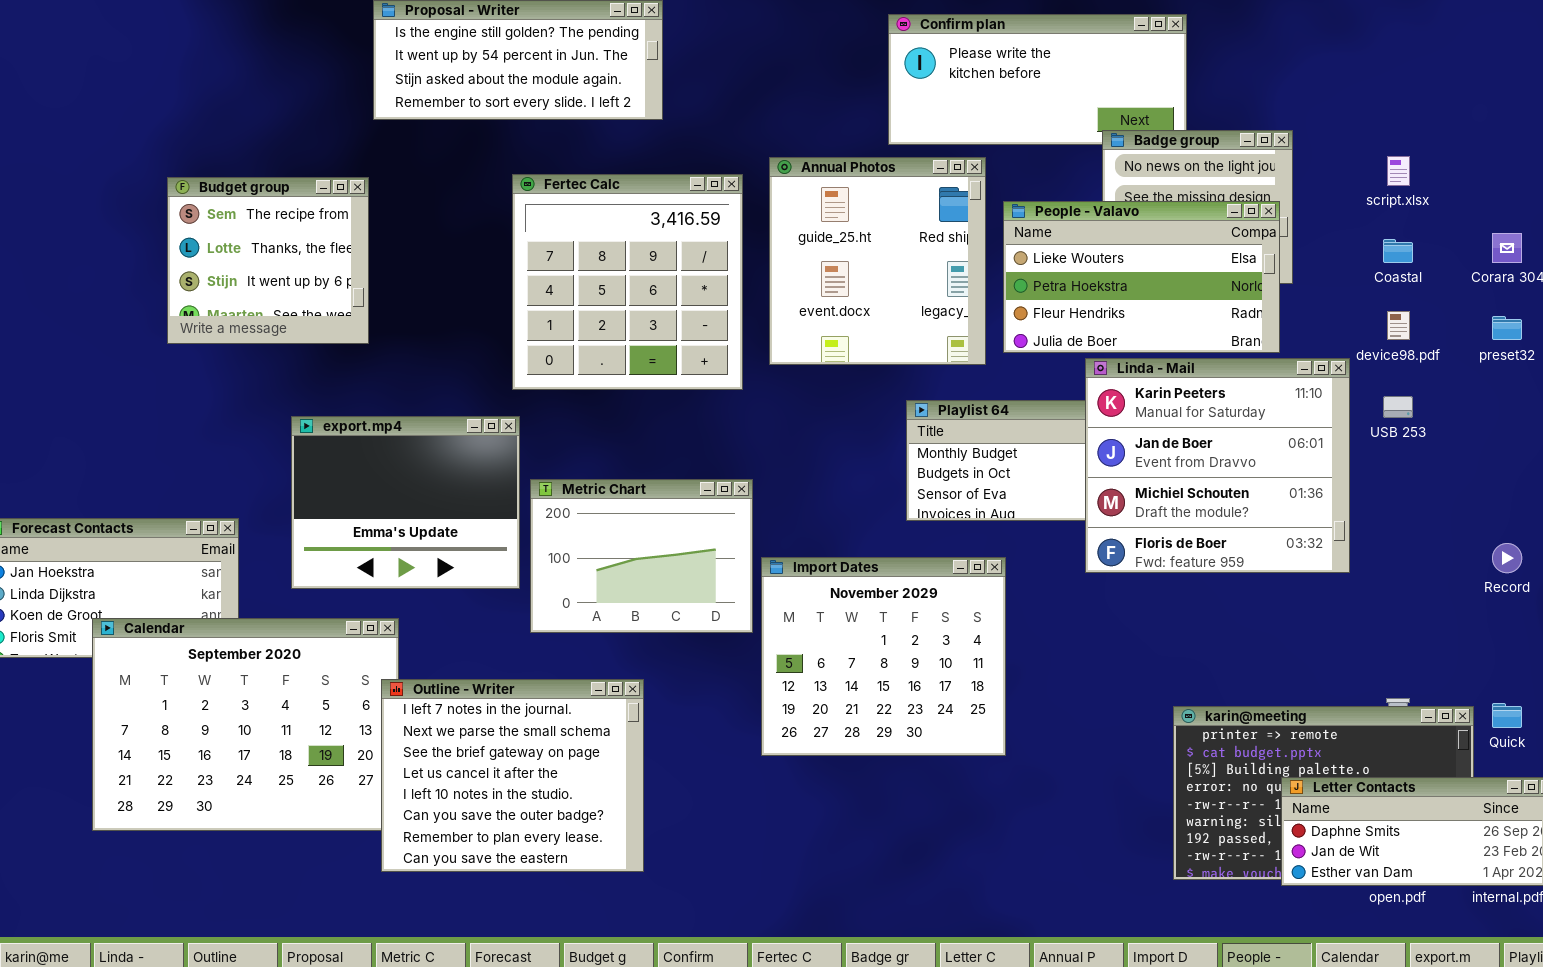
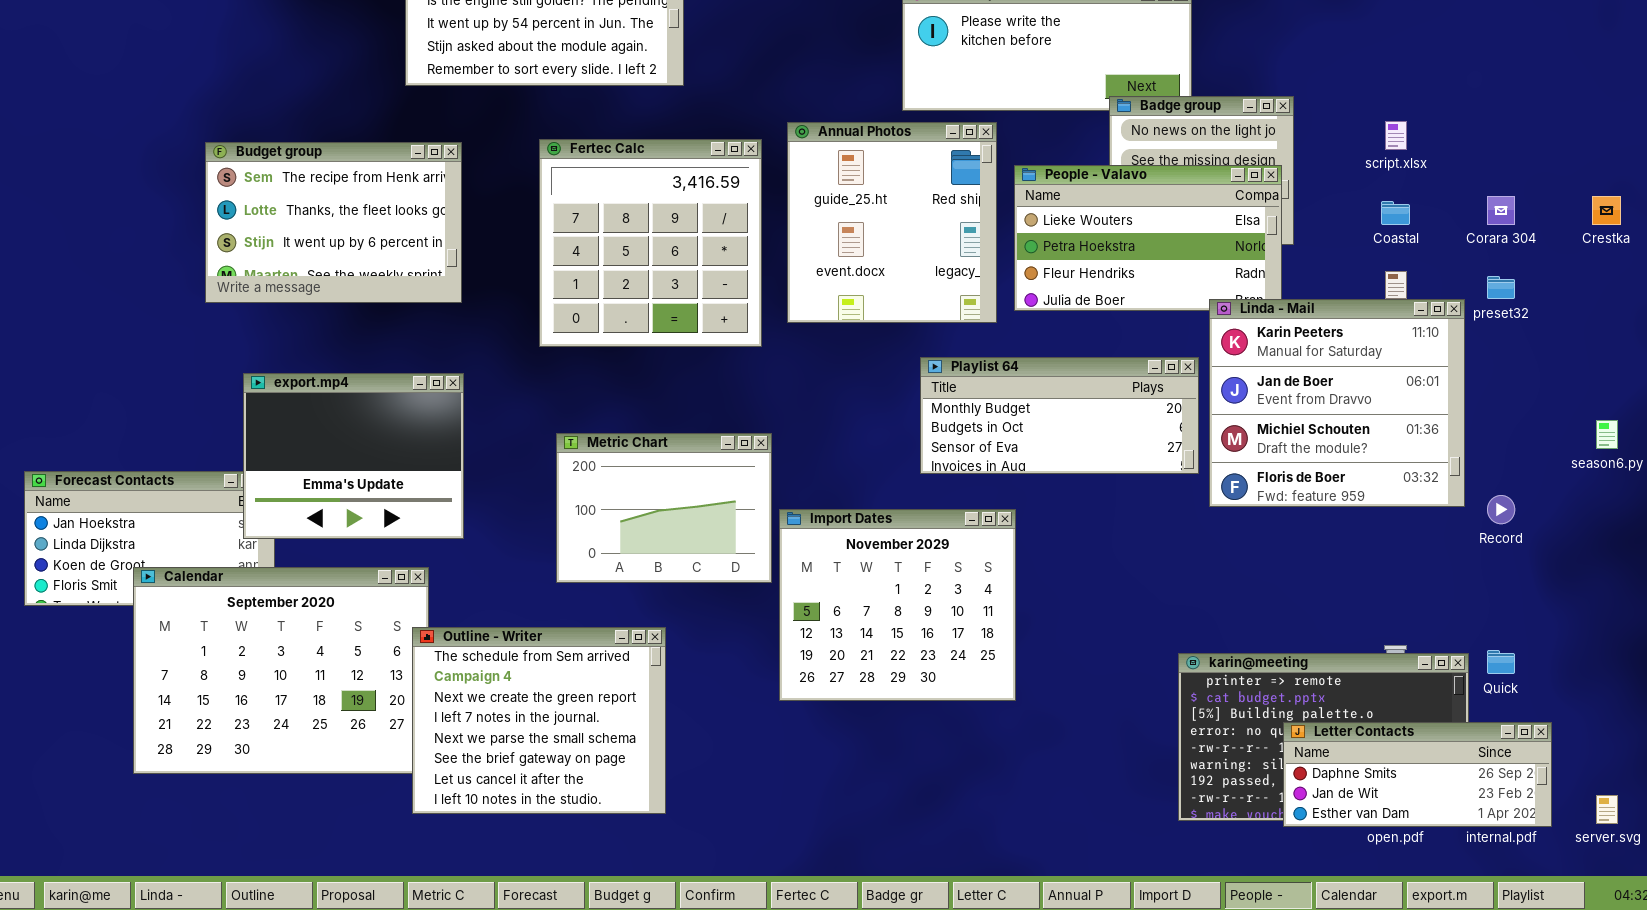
Budget group: [167,177,369,344] -> [205,142,462,303], resized
Linda - Mail: [1085,358,1350,573] -> [1209,299,1465,507], moved
export.mp4: [291,416,520,589] -> [243,373,464,539], moved
Outline - Writer: [381,679,644,872] -> [412,627,666,814], scrolled up 3 rows

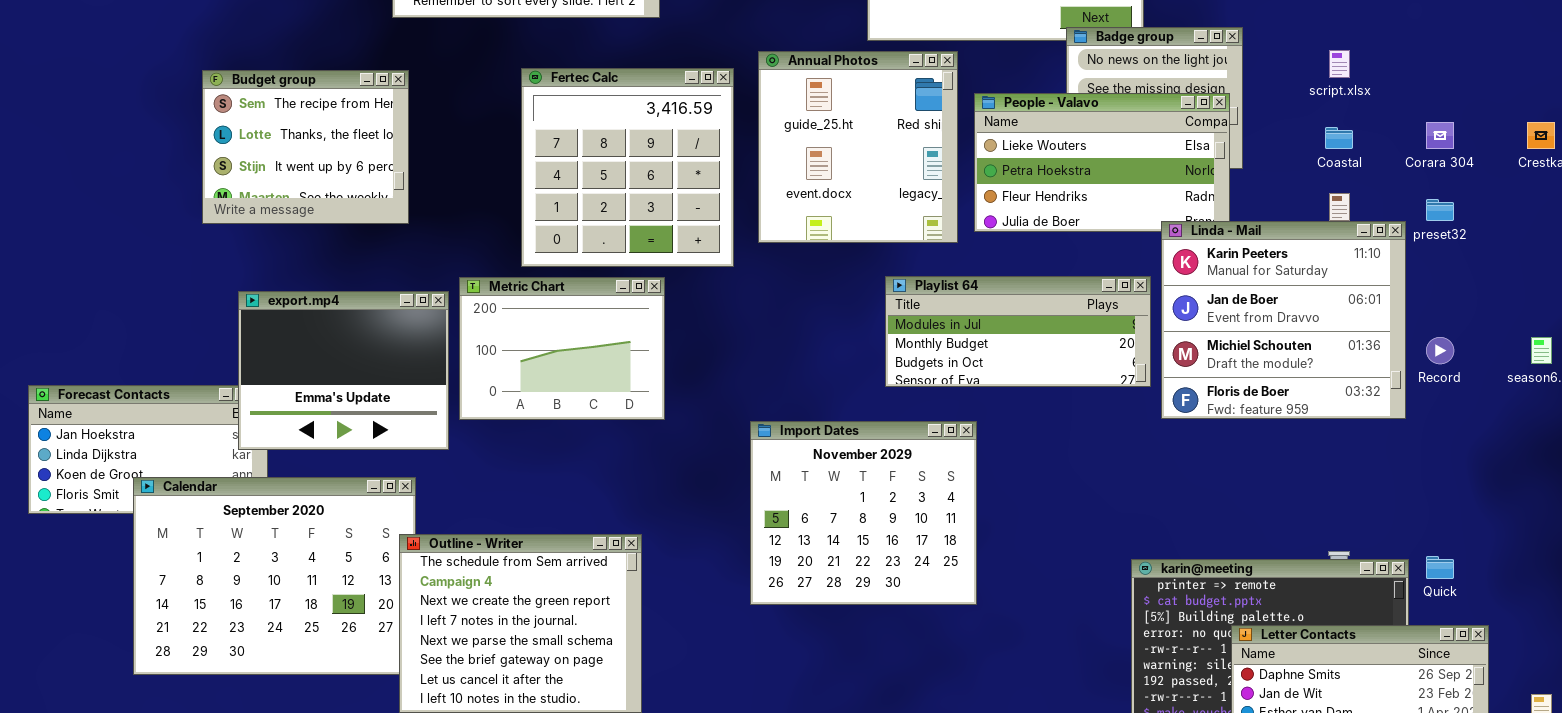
Budget group: [205,142,462,303] -> [202,70,409,224], resized
Playlist 64: [920,357,1199,474] -> [885,276,1151,387], scrolled up 1 row
Metric Chart: [556,433,772,583] -> [459,277,665,420], moved
Record: [1487,495,1515,524] -> [1426,337,1454,364], moved

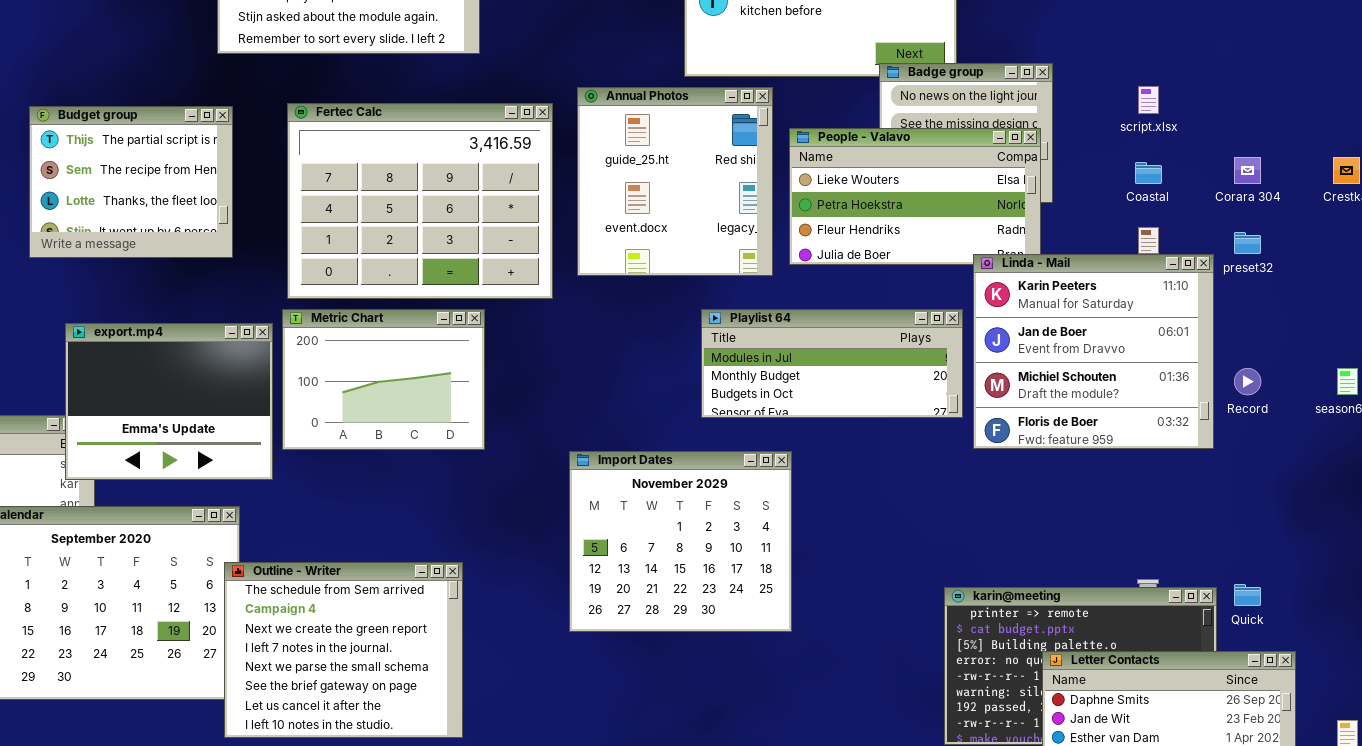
Fertec Calc: [521,68,734,267] -> [287,103,553,299], resized
Budget group: [202,70,409,224] -> [29,106,233,258], scrolled up 1 row

